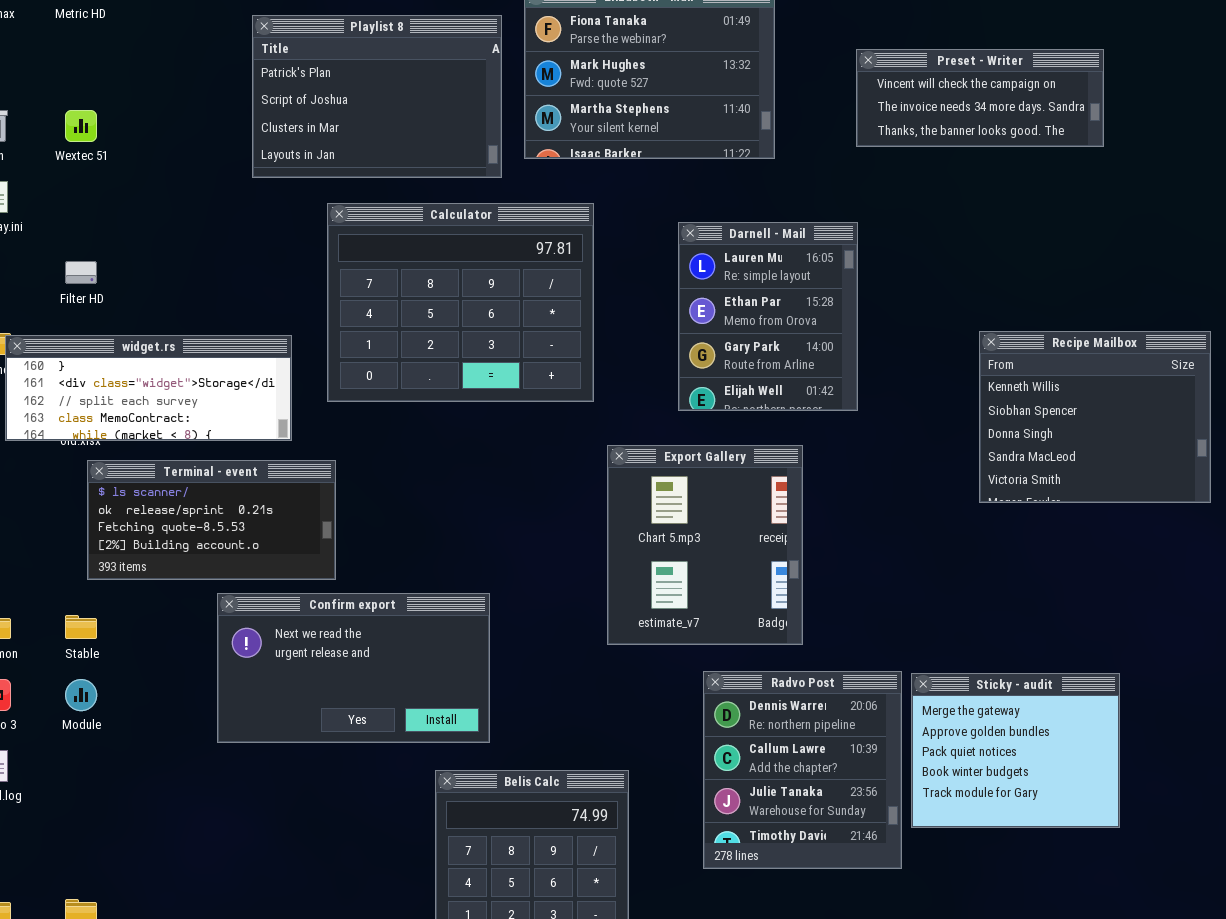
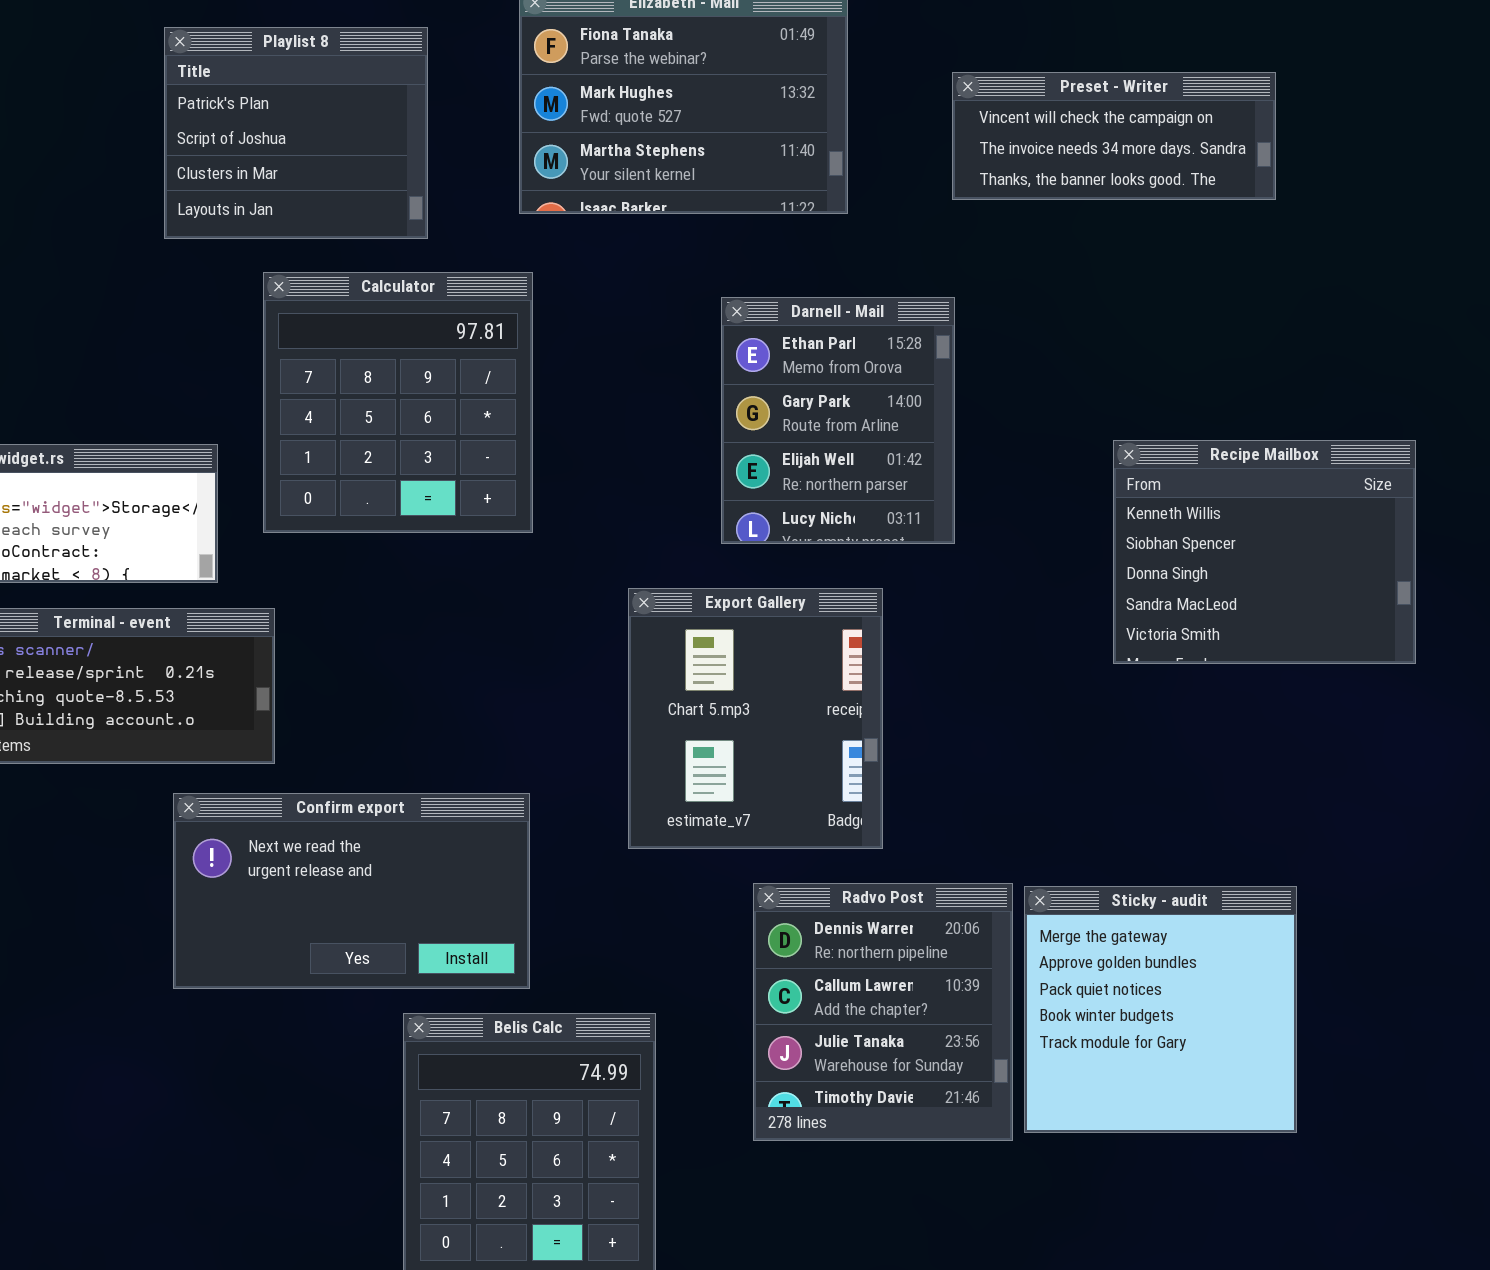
Playlist 8: [252,15,502,178] -> [164,27,428,239], resized
Calculator: [327,203,594,402] -> [263,272,533,533], resized
Darnell - Mail: [678,222,858,411] -> [721,297,955,544], scrolled down 1 row
Confirm export: [217,593,490,743] -> [173,793,530,989], moved
Sticky - audit: [911,673,1120,828] -> [1024,886,1297,1133], resized

